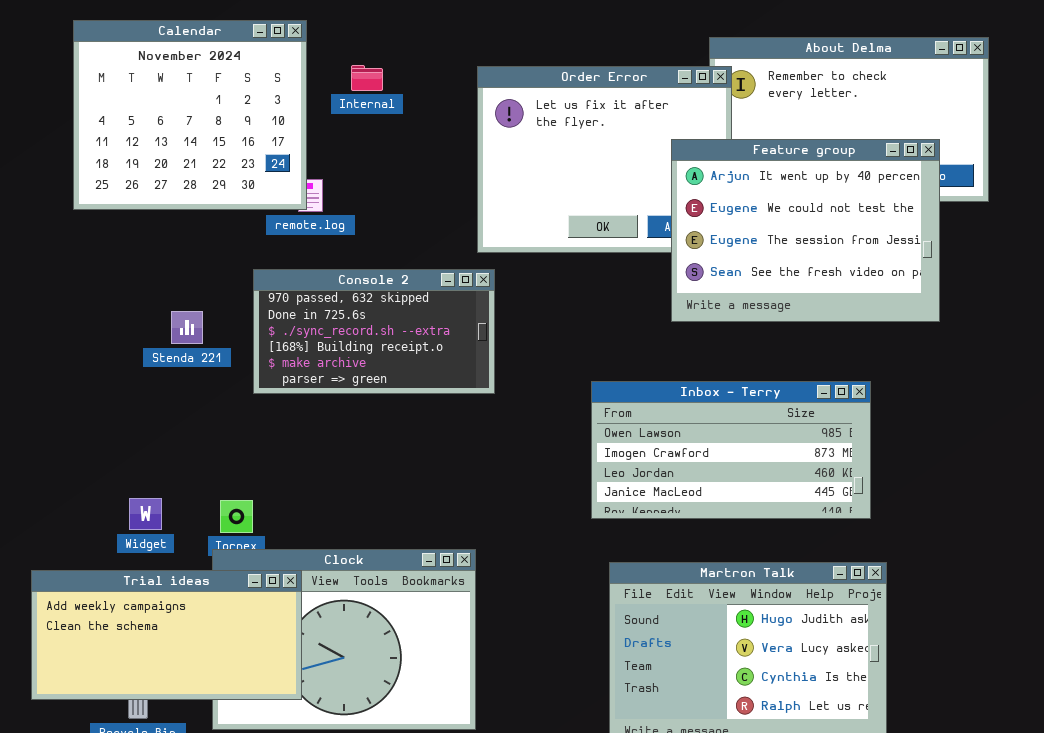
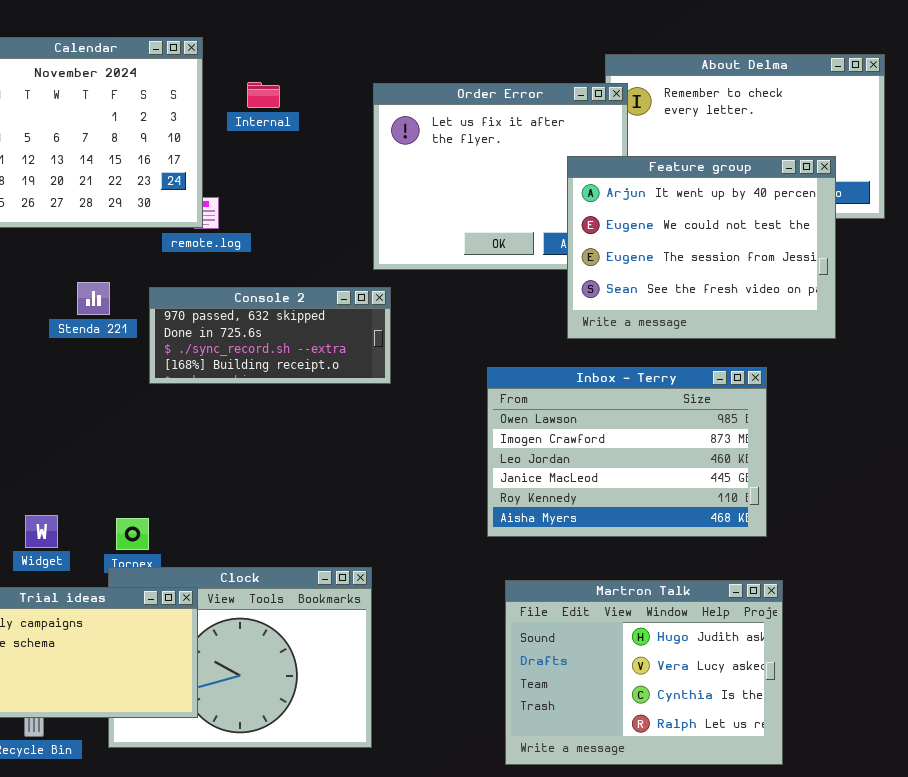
Console 2: [253,269,495,394] -> [149,287,391,384], resized
Stenda 221: [171,311,203,344] -> [77,282,110,315], moved
Inbox - Terry: [591,381,871,519] -> [487,367,767,537], resized

